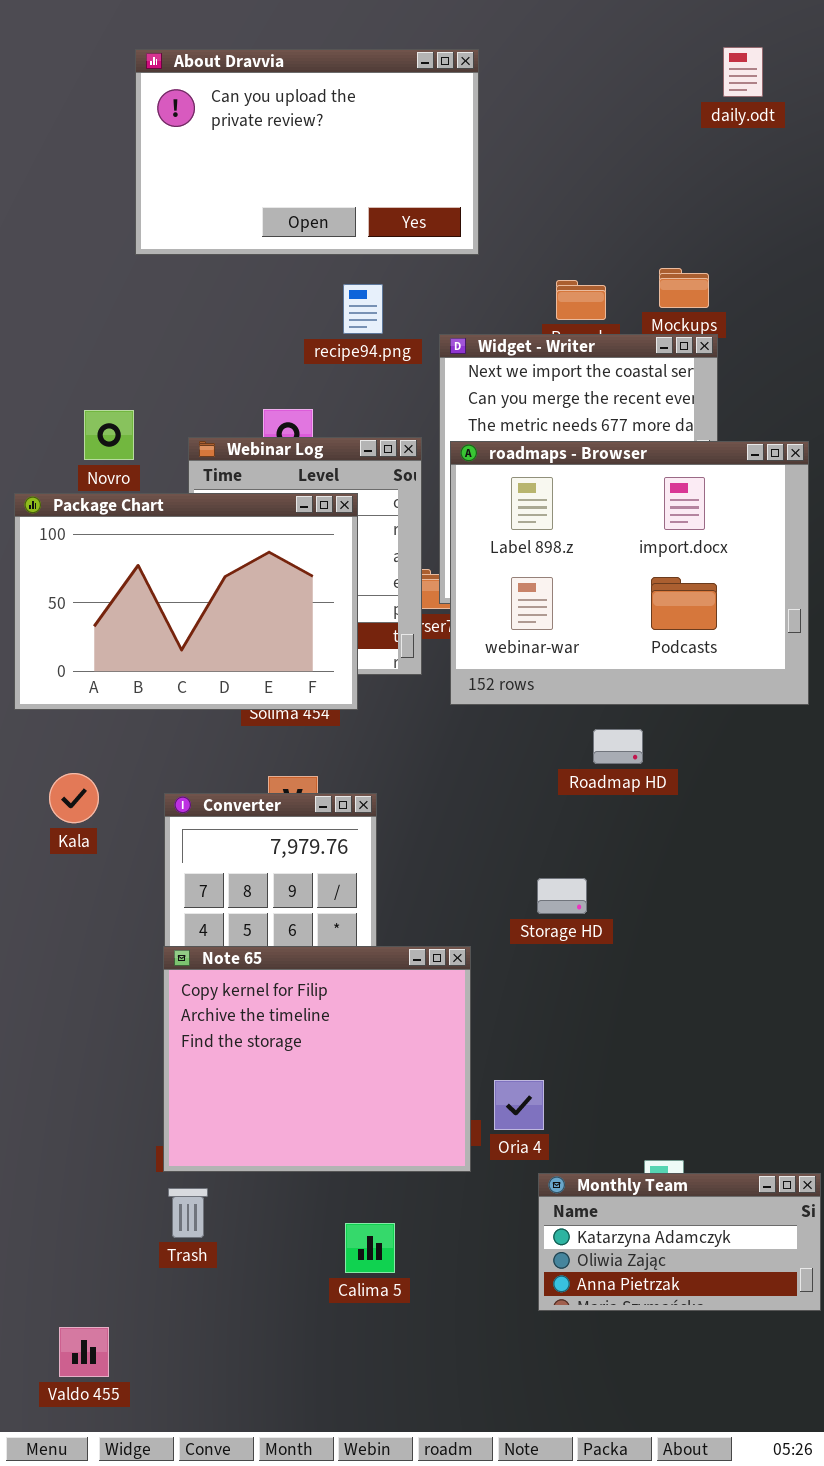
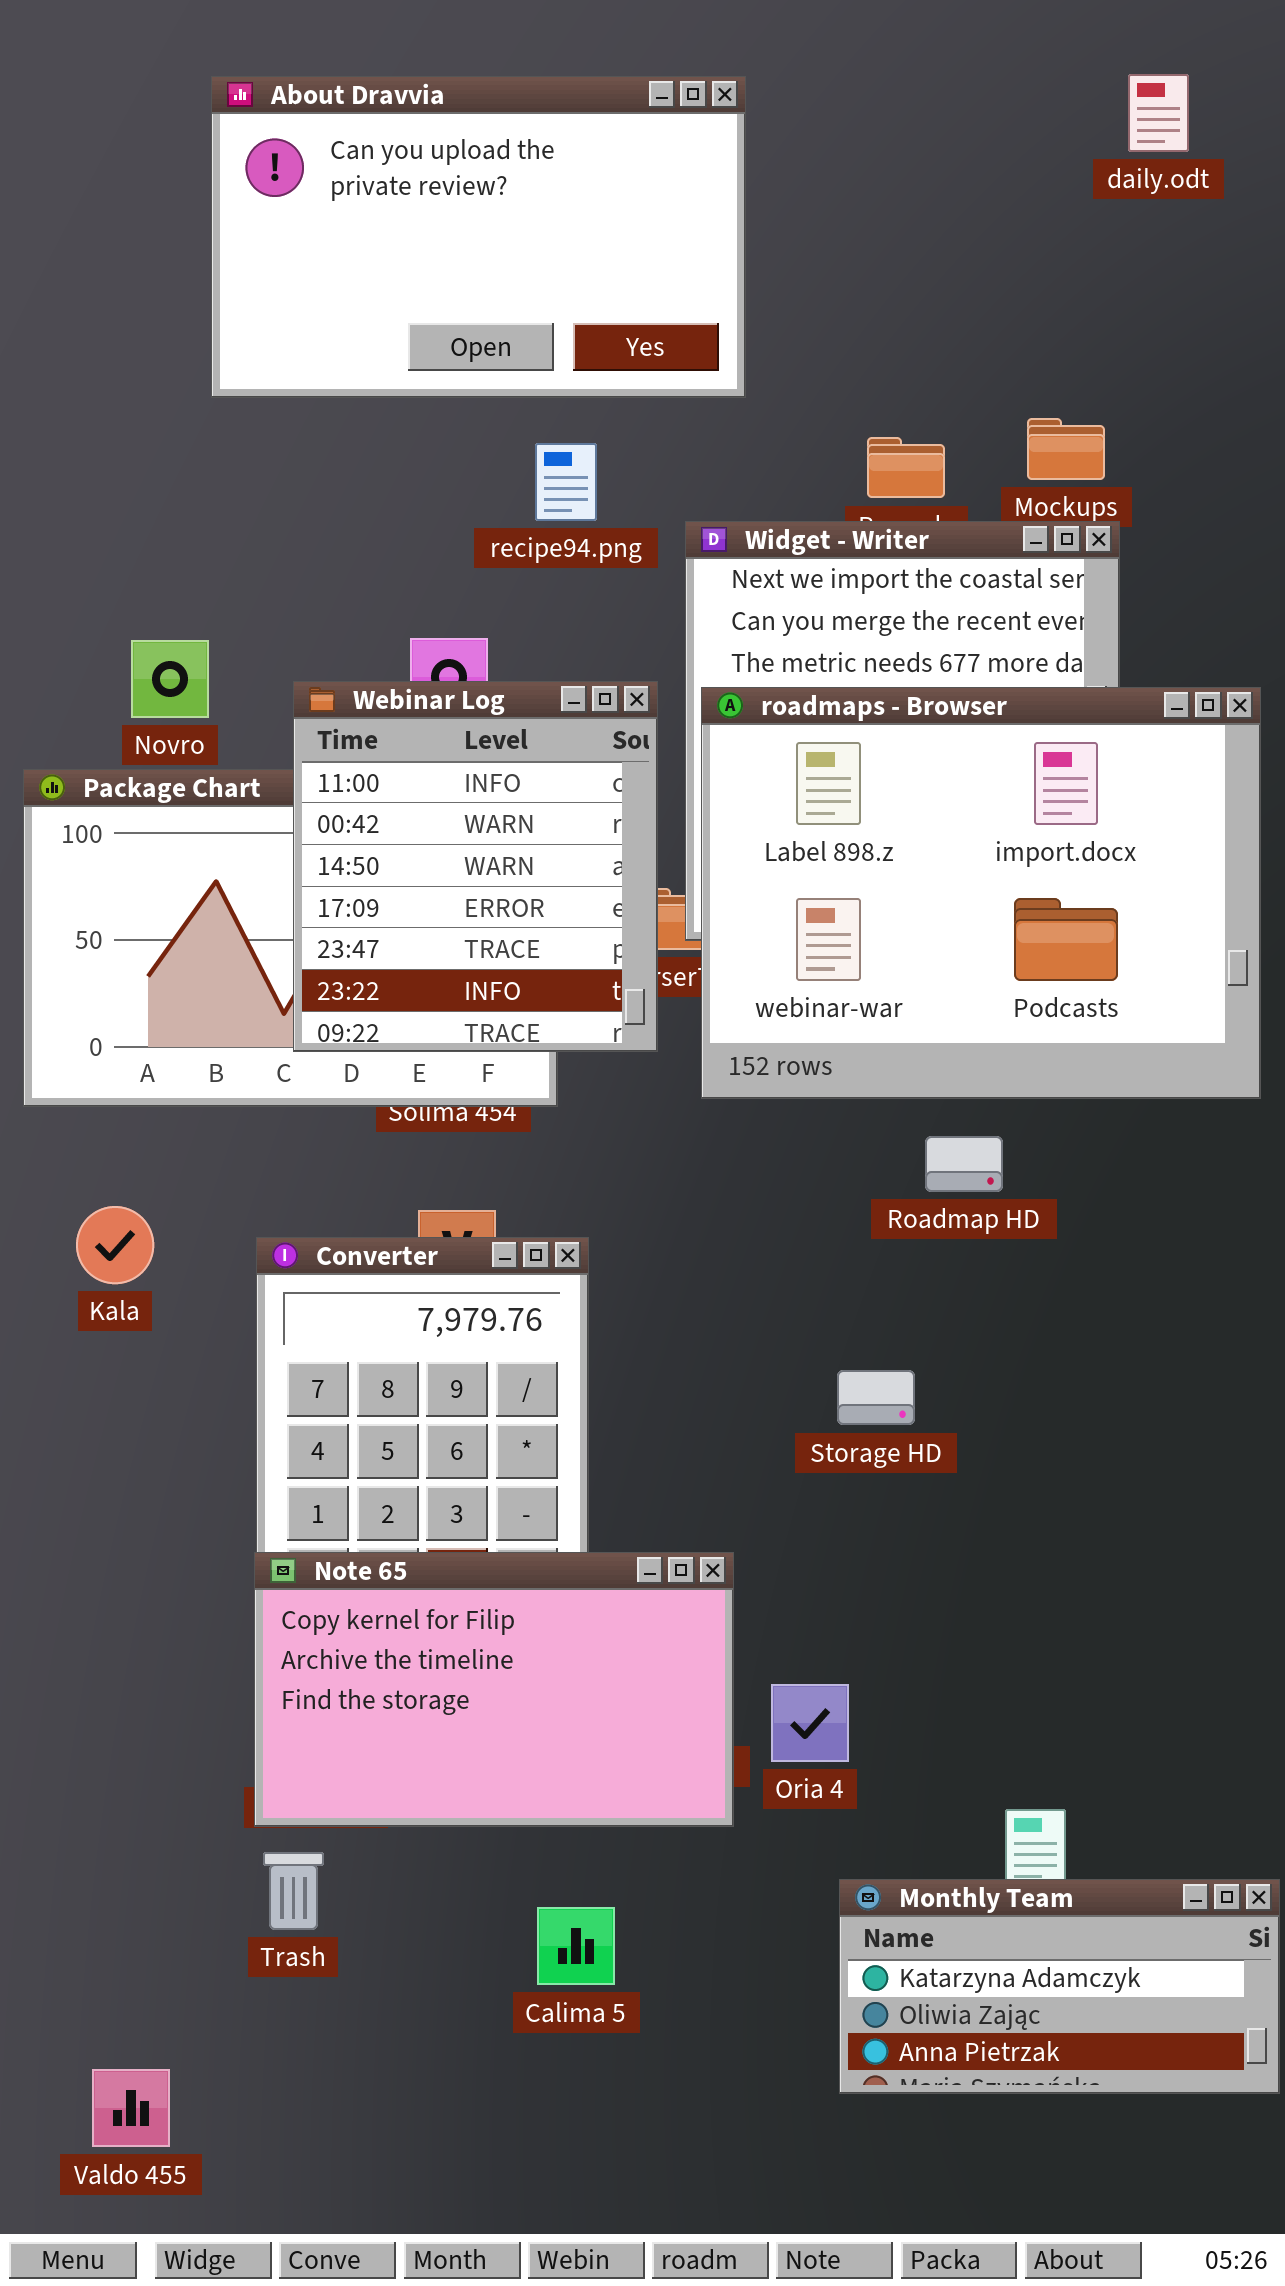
Webinar Log: [188,437,422,675] -> [293,681,658,1052], raised
Note 65: [163,946,471,1172] -> [254,1552,734,1827], resized
Monthly Team: [538,1173,821,1311] -> [839,1879,1280,2094], moved

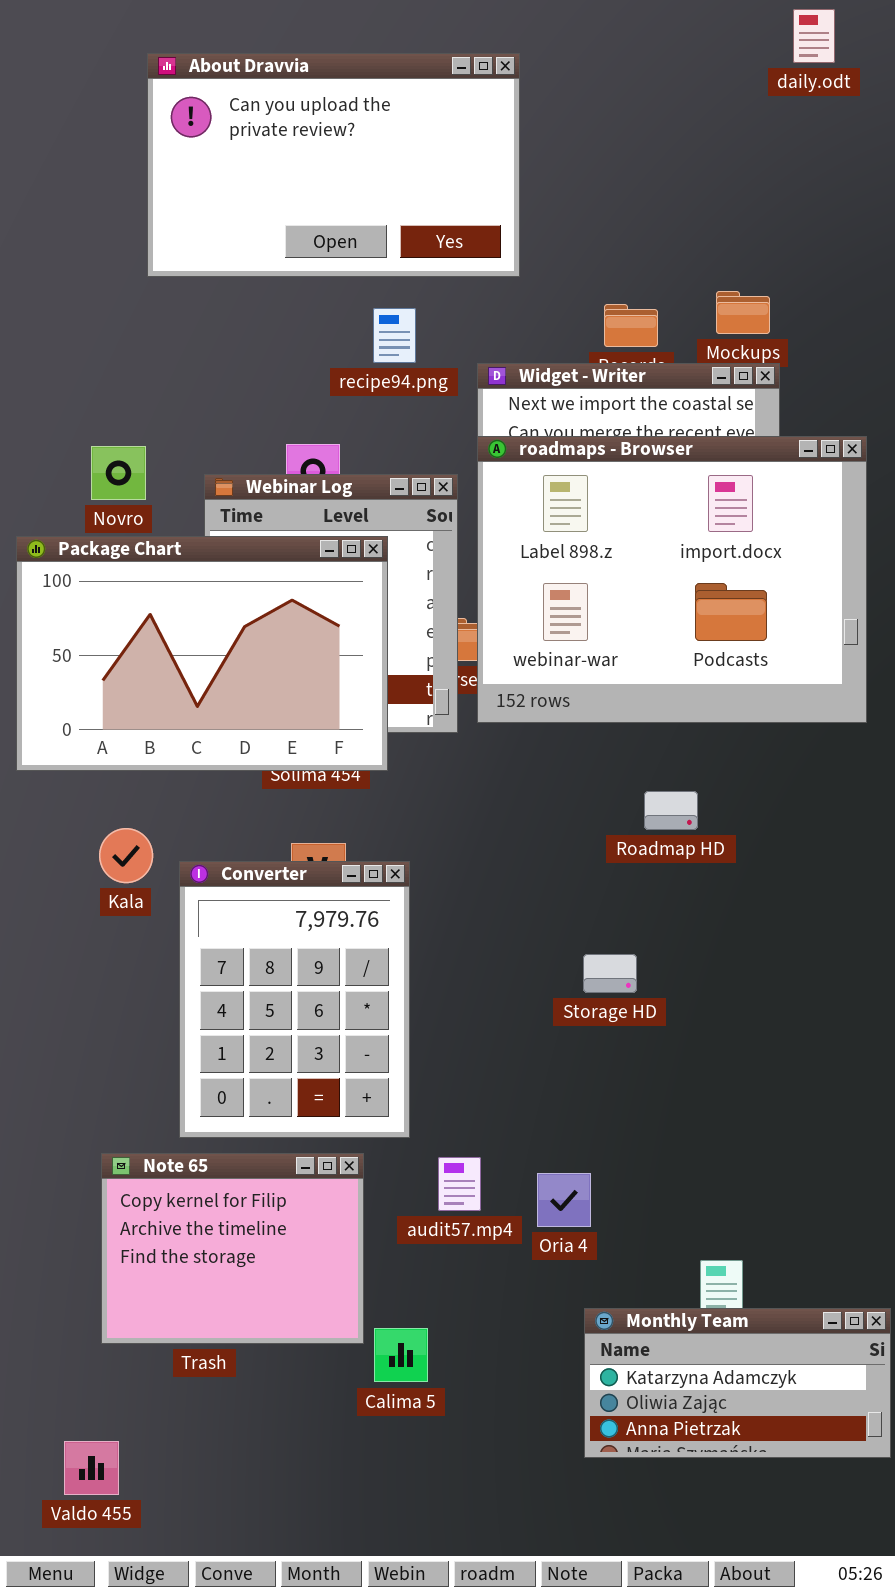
daily.odt: [1128,74,1189,152] -> [793,9,835,63], moved
roadmaps - Browser: [701,687,1261,1099] -> [477,436,867,723], moved
Package Chart: [23,769,558,1107] -> [16,536,388,771], raised
Kala: [76,1206,154,1284] -> [99,828,153,883], moved
Note 65: [254,1552,734,1827] -> [101,1153,364,1344], moved, resized

